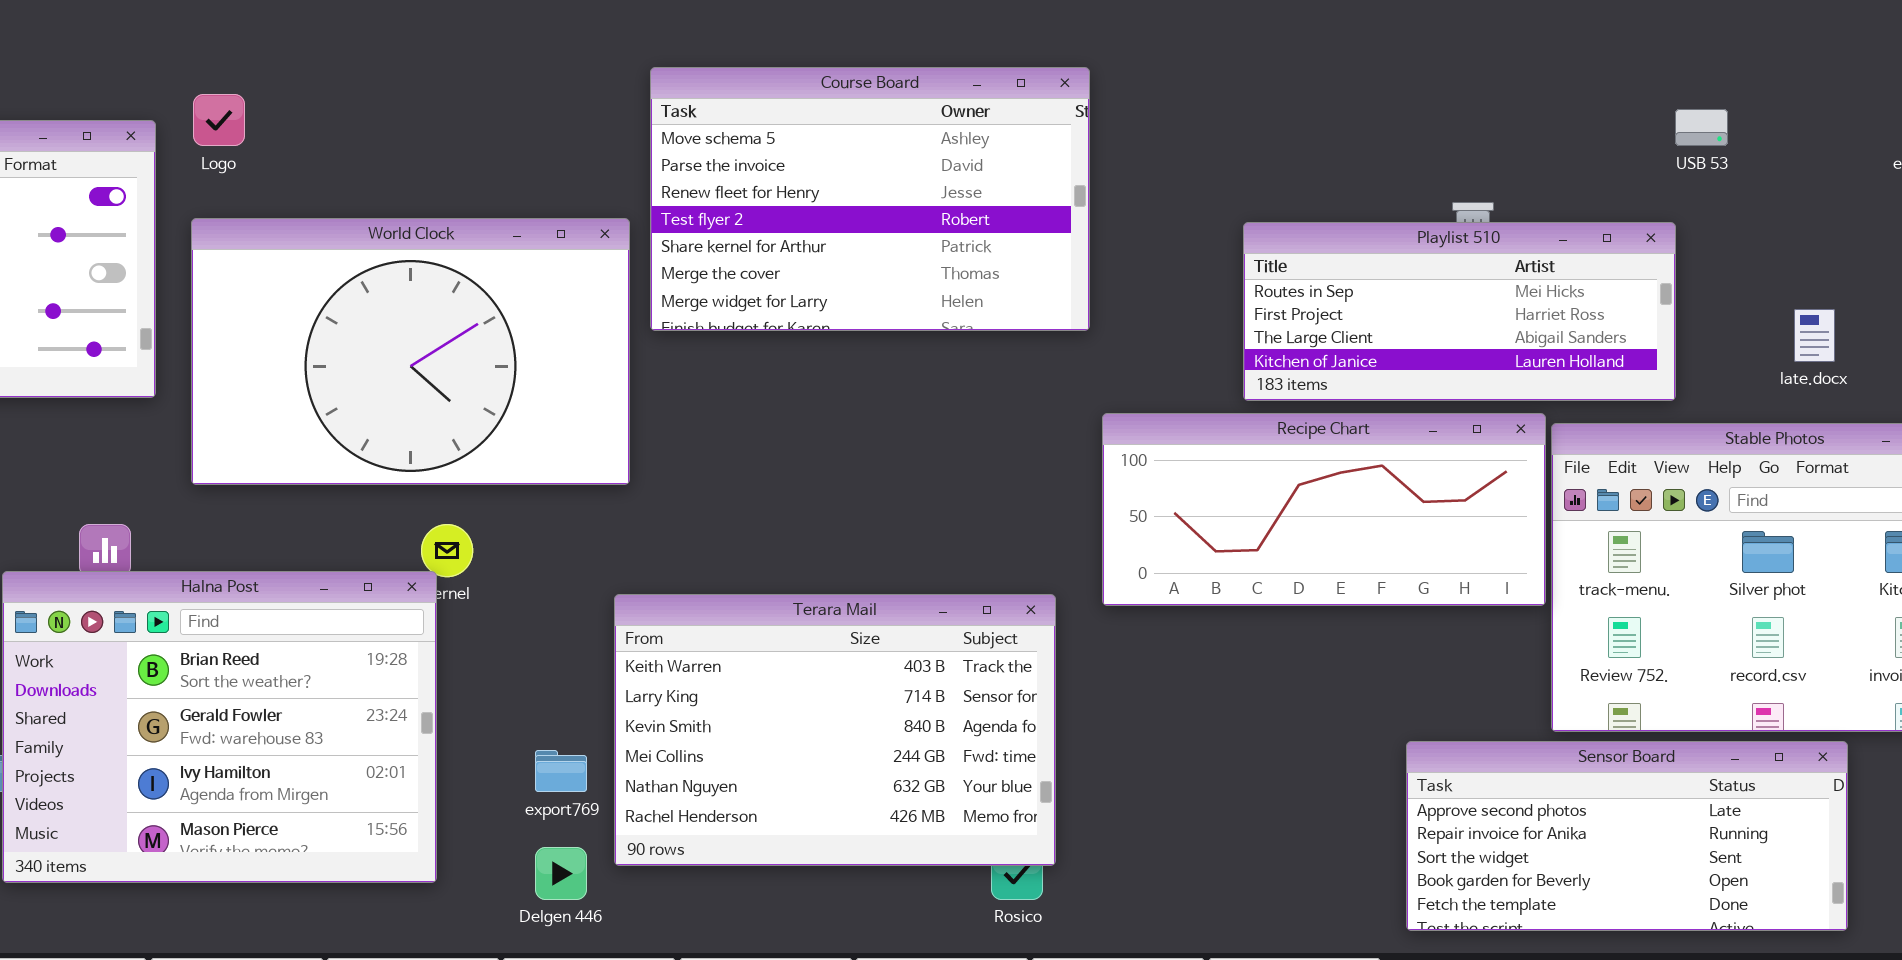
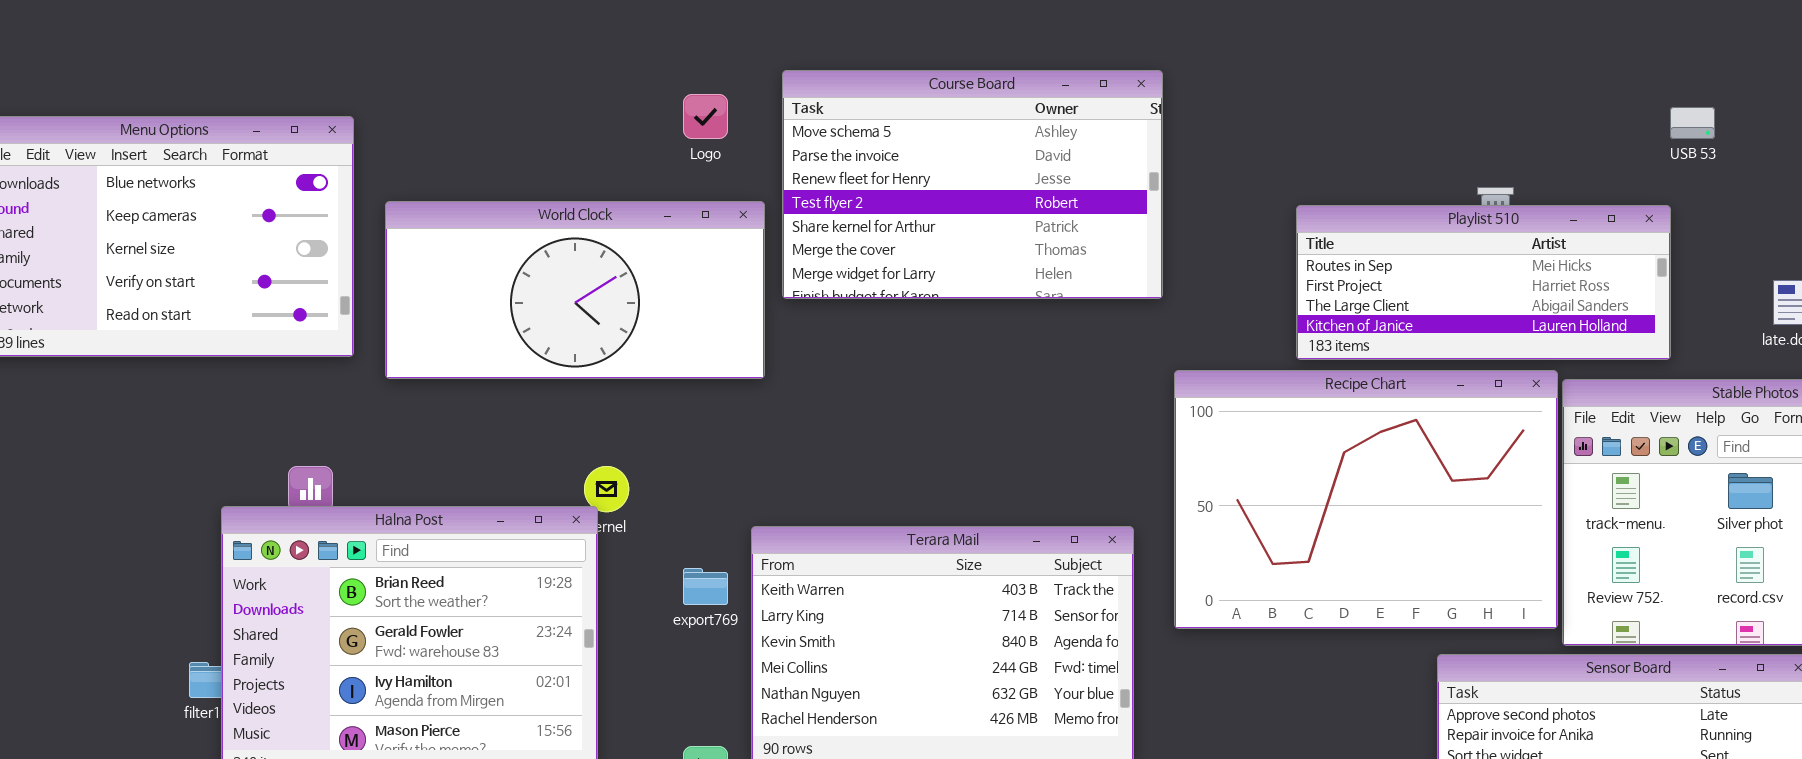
Logo: [193,94,245,146] -> [683,94,728,139], moved
World Clock: [191,218,630,485] -> [385,201,765,379], resized
Recipe Chart: [1102,413,1546,606] -> [1174,370,1558,629], resized
export769: [535,750,587,792] -> [683,568,728,605], moved

